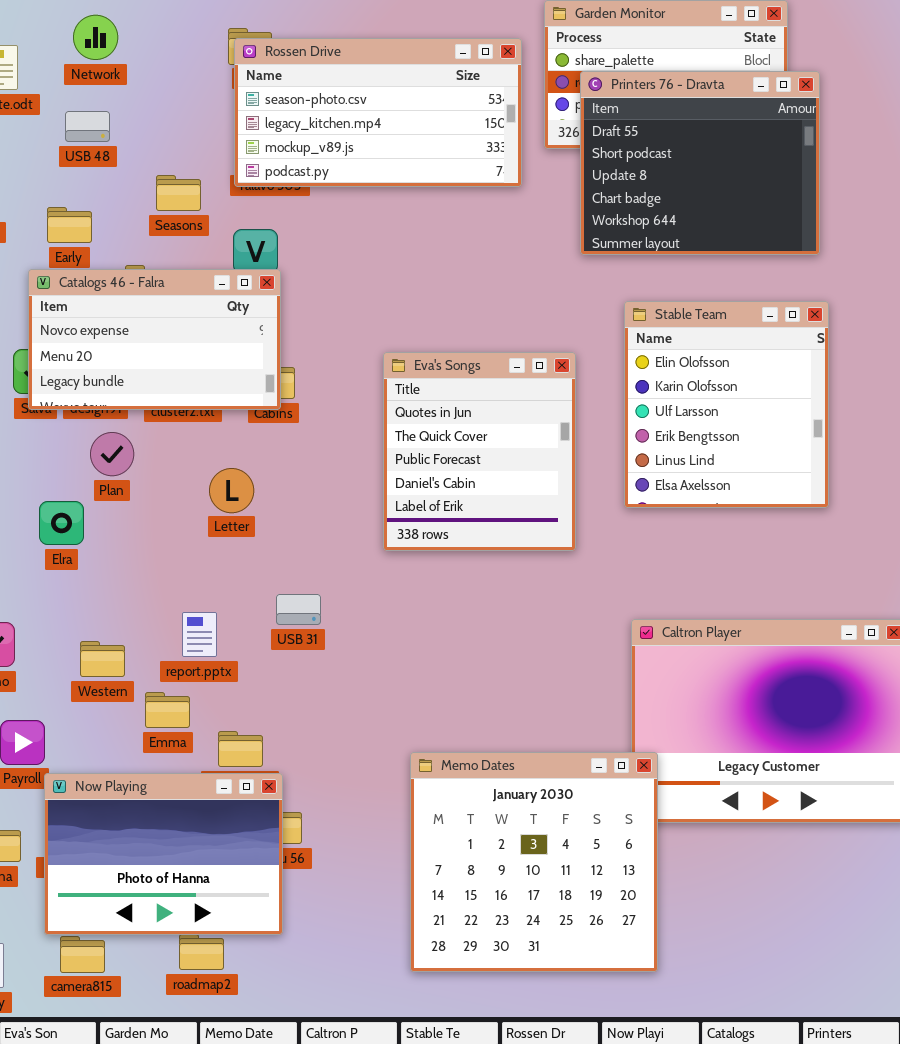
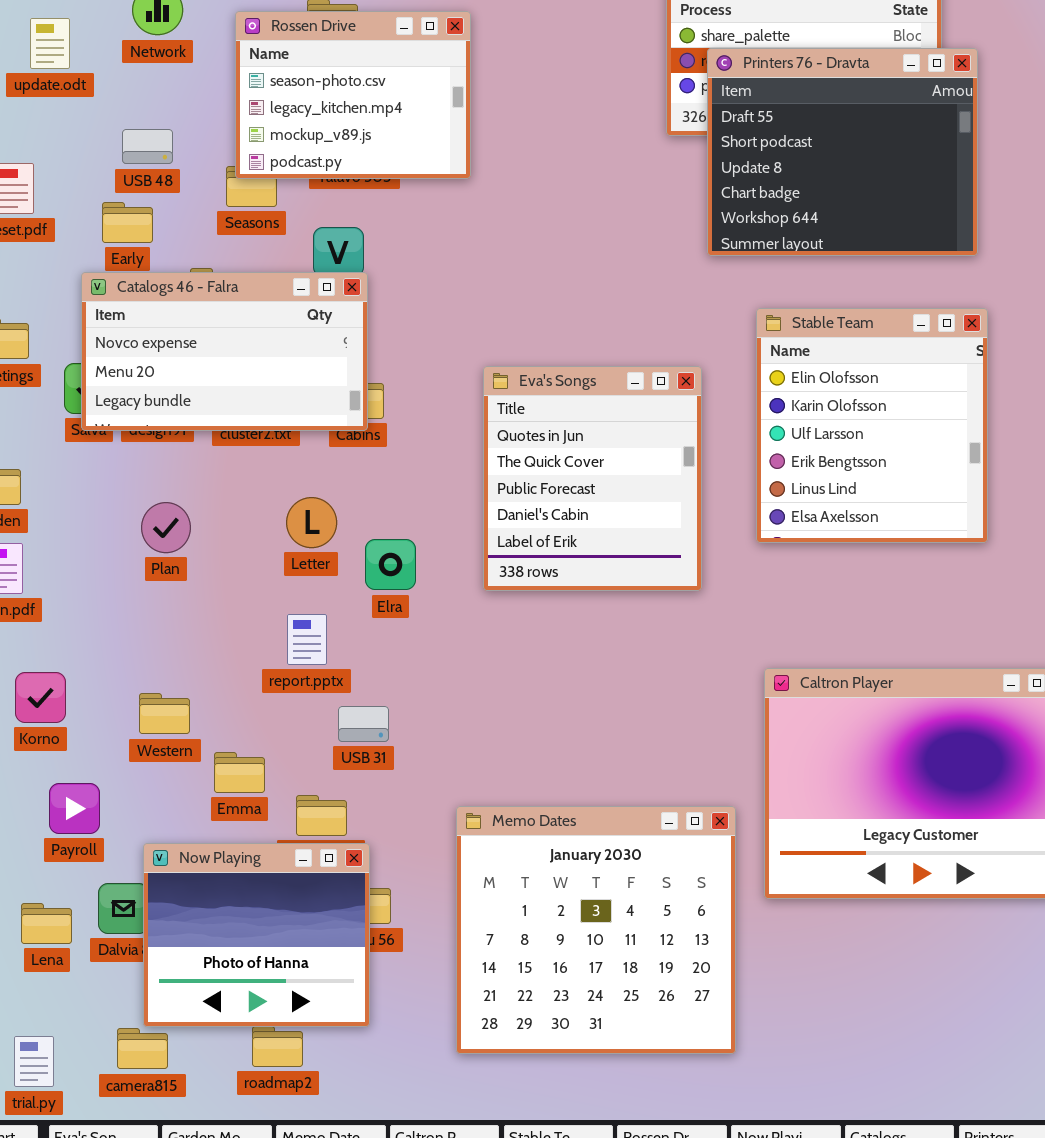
Rossen Drive: [234,38,522,187] -> [235,11,471,179], moved, resized
USB 48: [65,111,110,142] -> [122,129,173,164], moved
Plan: [90,432,134,476] -> [141,502,191,553], moved
Elra: [39,501,84,545] -> [365,539,416,590], moved
USB 31: [276,594,321,625] -> [338,706,389,742], moved
report.pptx: [182,612,217,657] -> [287,614,327,665], moved
Memo Dates: [410,752,658,972] -> [456,806,736,1054], moved
Now Playing: [44,773,283,935] -> [143,843,370,1027], resized

